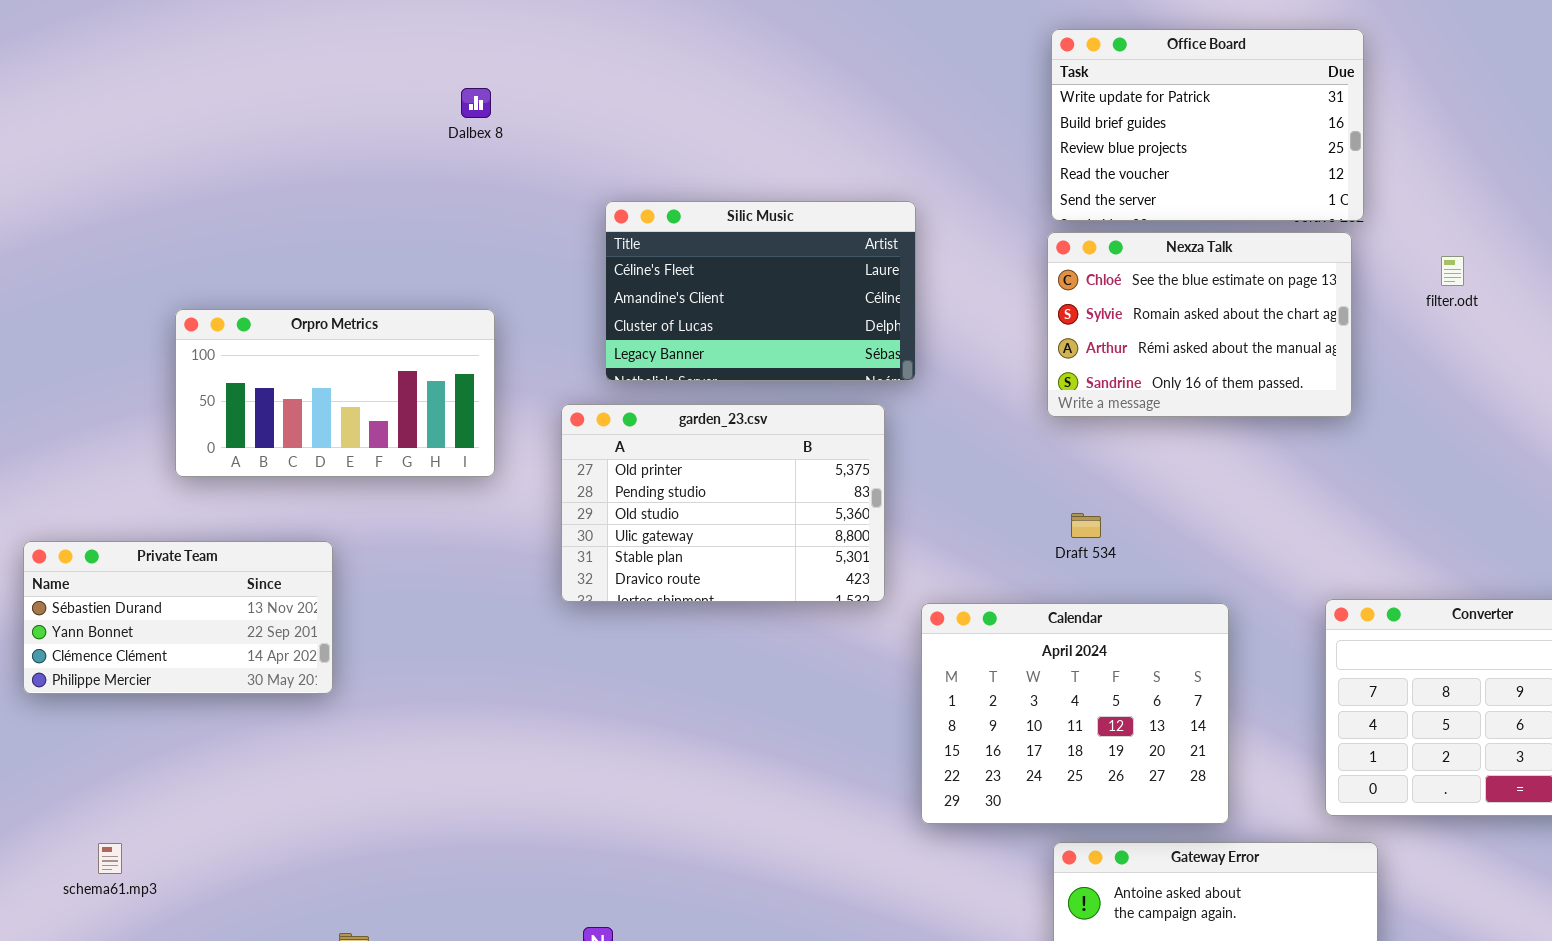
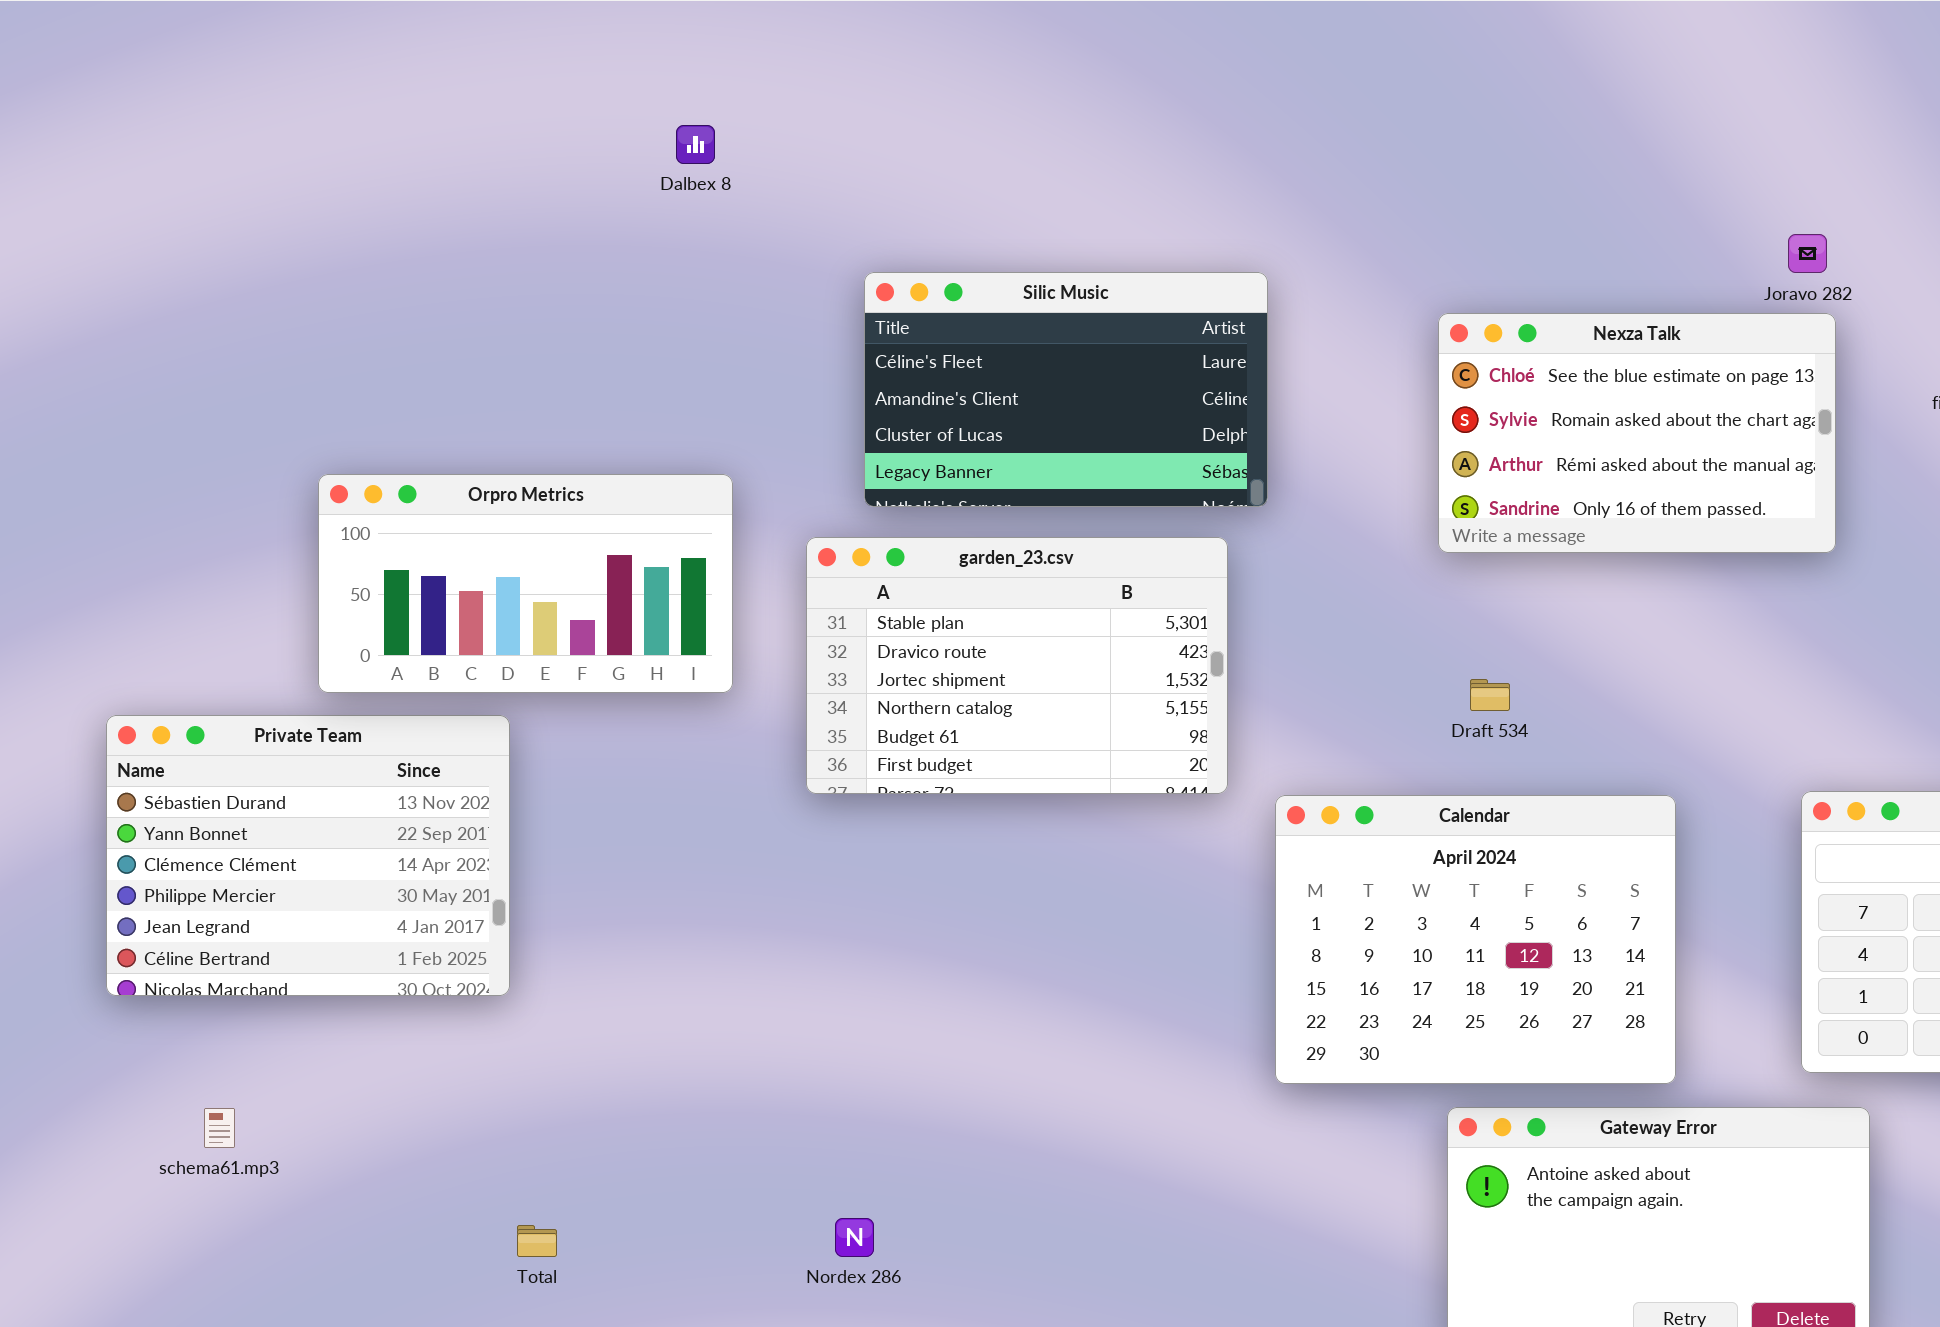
Office Board: [1051,29,1364,221] -> none, closed
Orpro Metrics: [175,309,495,477] -> [318,474,733,693], moved
garden_23.csv: [561,404,885,602] -> [806,537,1228,794], scrolled down 4 rows
Private Team: [23,541,333,694] -> [106,715,510,996], resized

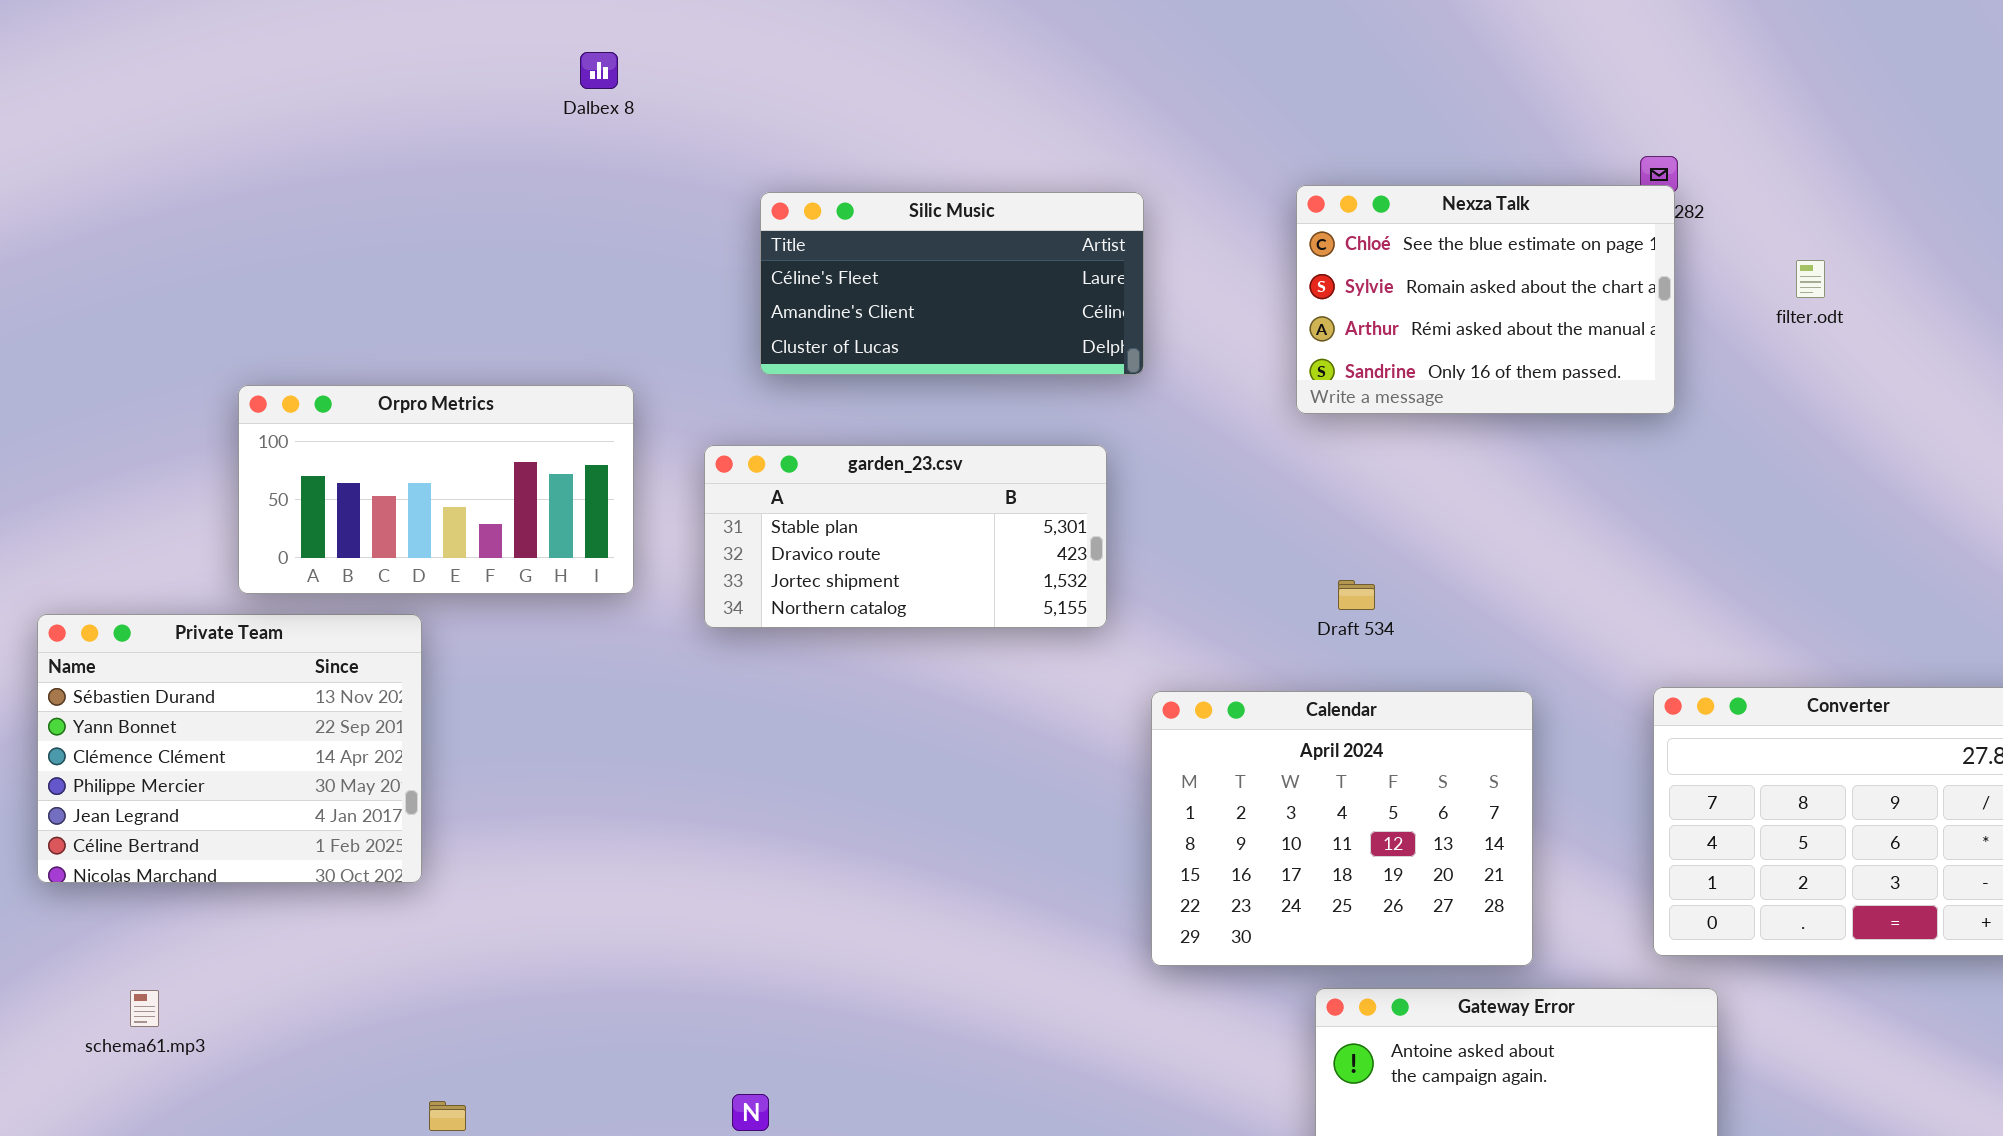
Silic Music: [864,272,1268,507] -> [760,192,1144,375], resized
Nexza Talk: [1438,313,1836,553] -> [1296,185,1675,414], moved
garden_23.csv: [806,537,1228,794] -> [704,445,1107,628], resized

